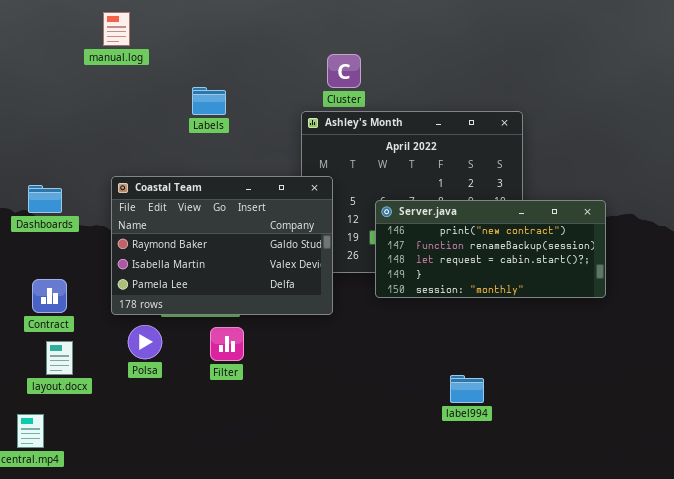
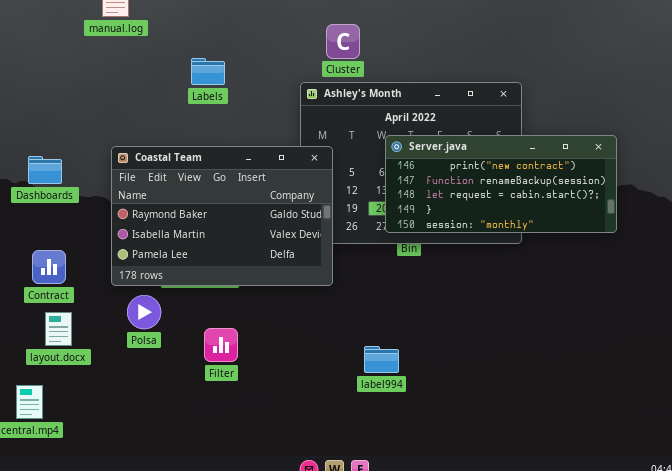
Server.java: [375,200,606,298] -> [385,135,617,233], moved
Filter: [210,327,244,361] -> [204,328,238,362], moved
label994: [450,375,484,403] -> [364,346,399,373], moved

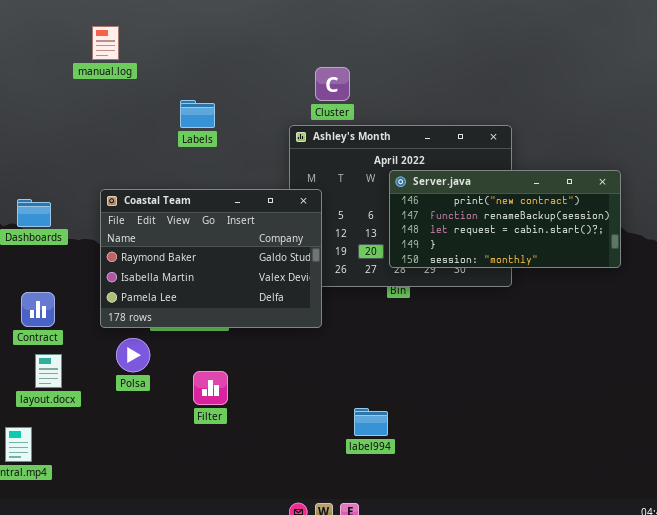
Server.java: [385,135,617,233] -> [389,170,621,268], moved
label994: [364,346,399,373] -> [354,408,388,436], moved

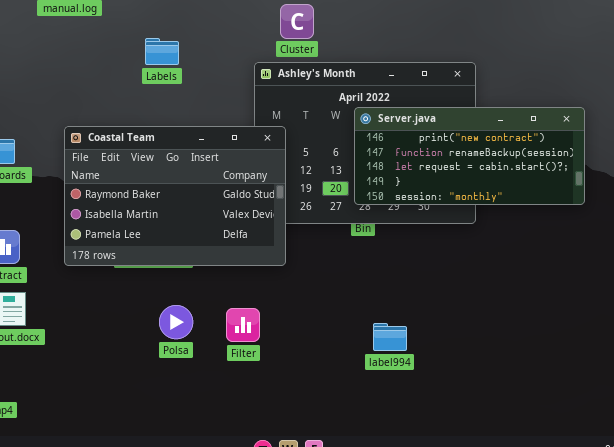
Polsa: [116,338,150,372] -> [159,305,193,339], moved
Filter: [193,371,228,405] -> [226,308,260,342], moved
label994: [354,408,388,436] -> [373,323,407,351], moved

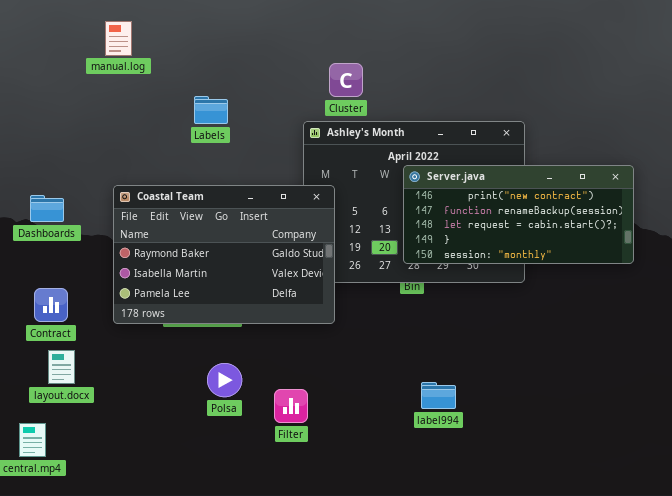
Filter: [226,308,260,342] -> [274,389,308,423], moved

